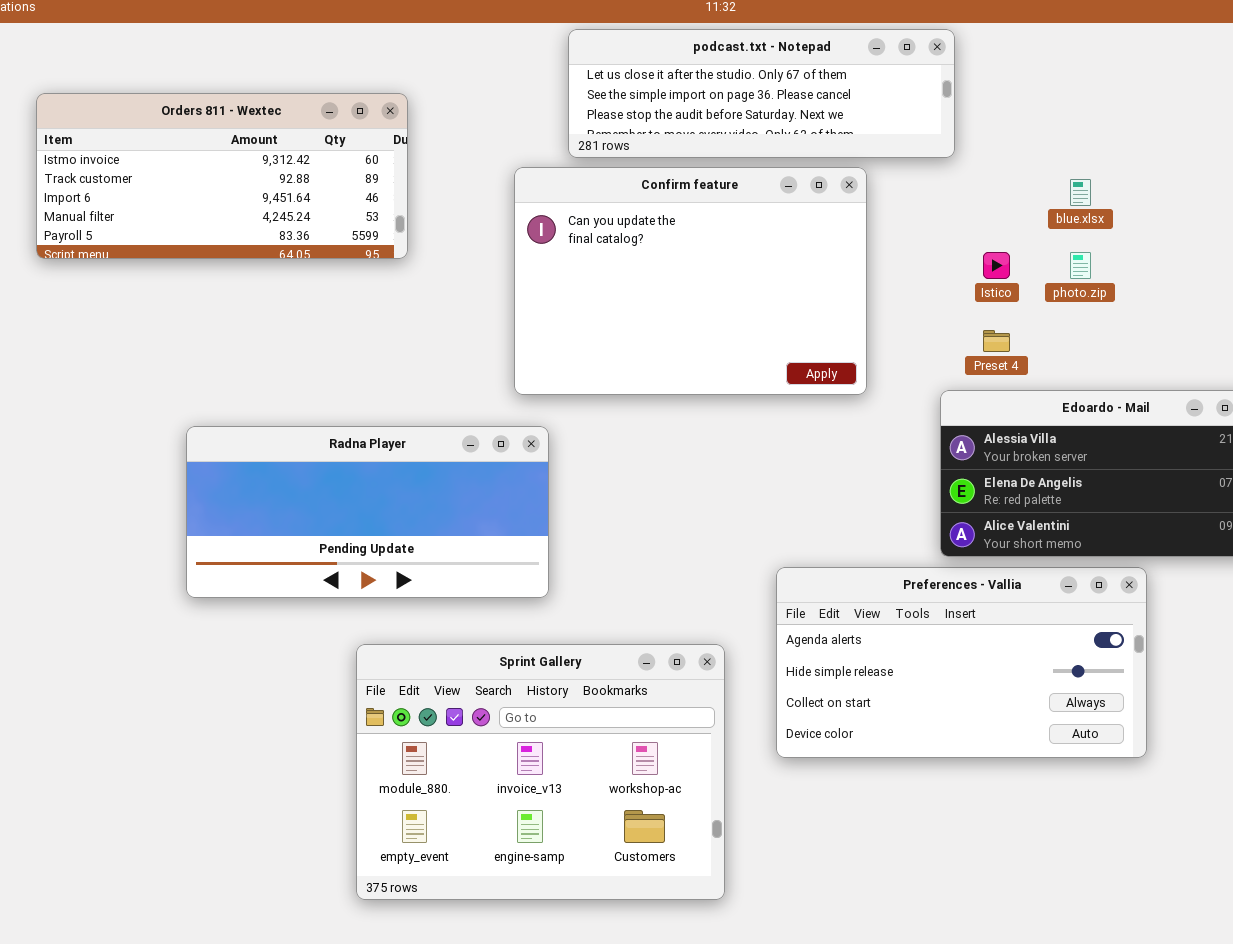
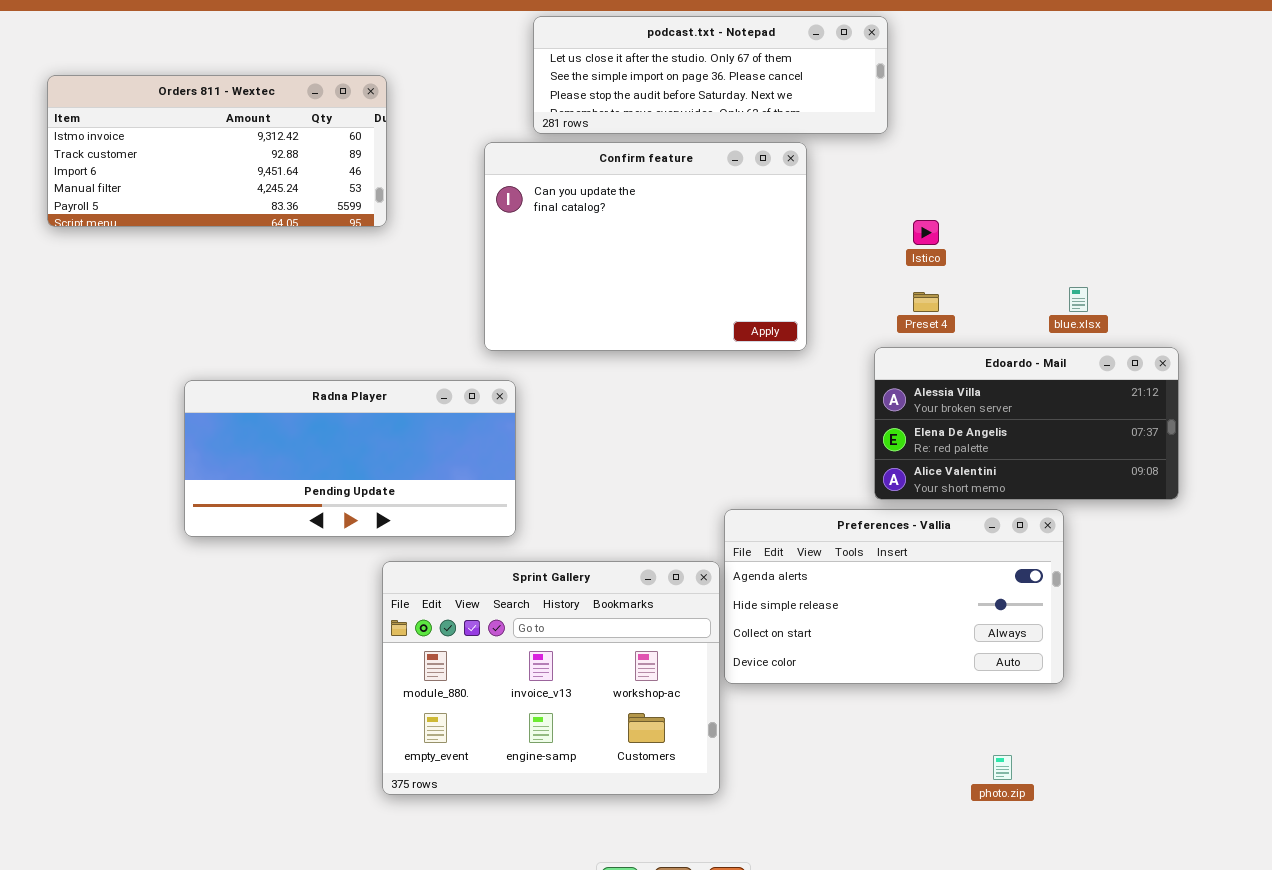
blue.xlsx: [1070,179,1091,206] -> [1069,287,1088,312], moved
photo.zip: [1070,252,1091,279] -> [993,755,1012,780], moved
Sprint Gallery: [356,644,725,900] -> [382,561,720,795], moved

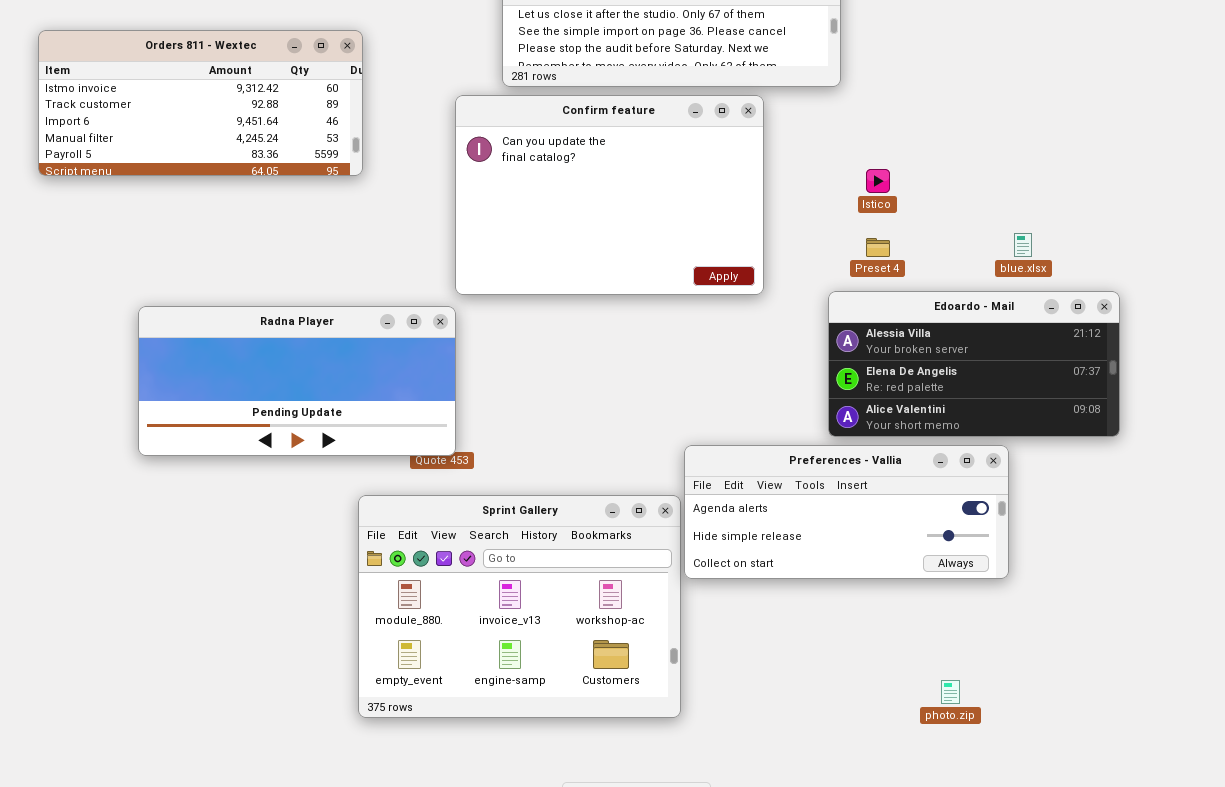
Radna Player: [184,380,516,537] -> [138,306,456,456], moved
Preferences - Vallia: [724,509,1064,684] -> [684,445,1009,579], resized

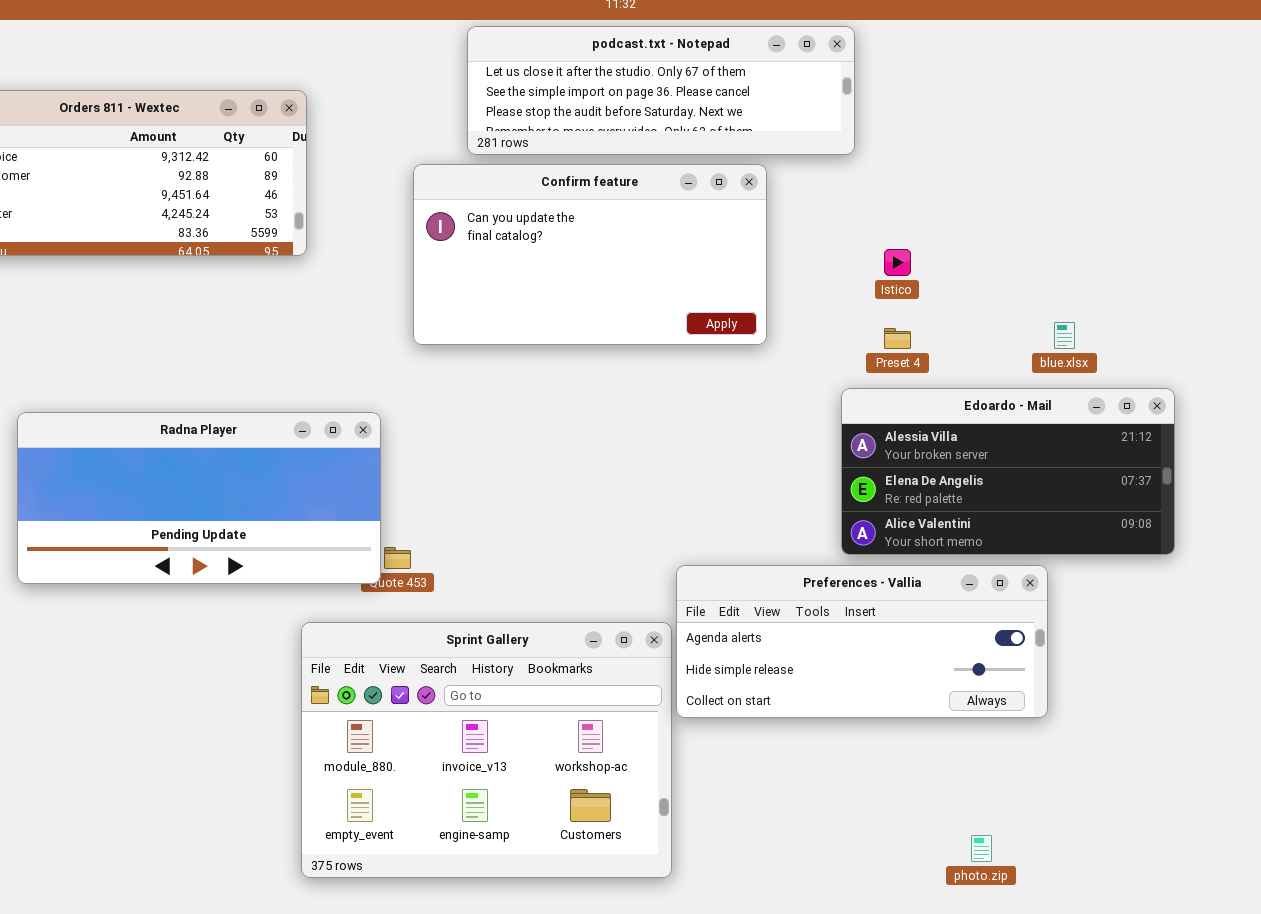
Confirm feature: [455,95,764,295] -> [413,164,767,345], resized
Radna Player: [138,306,456,456] -> [17,412,381,584], moved

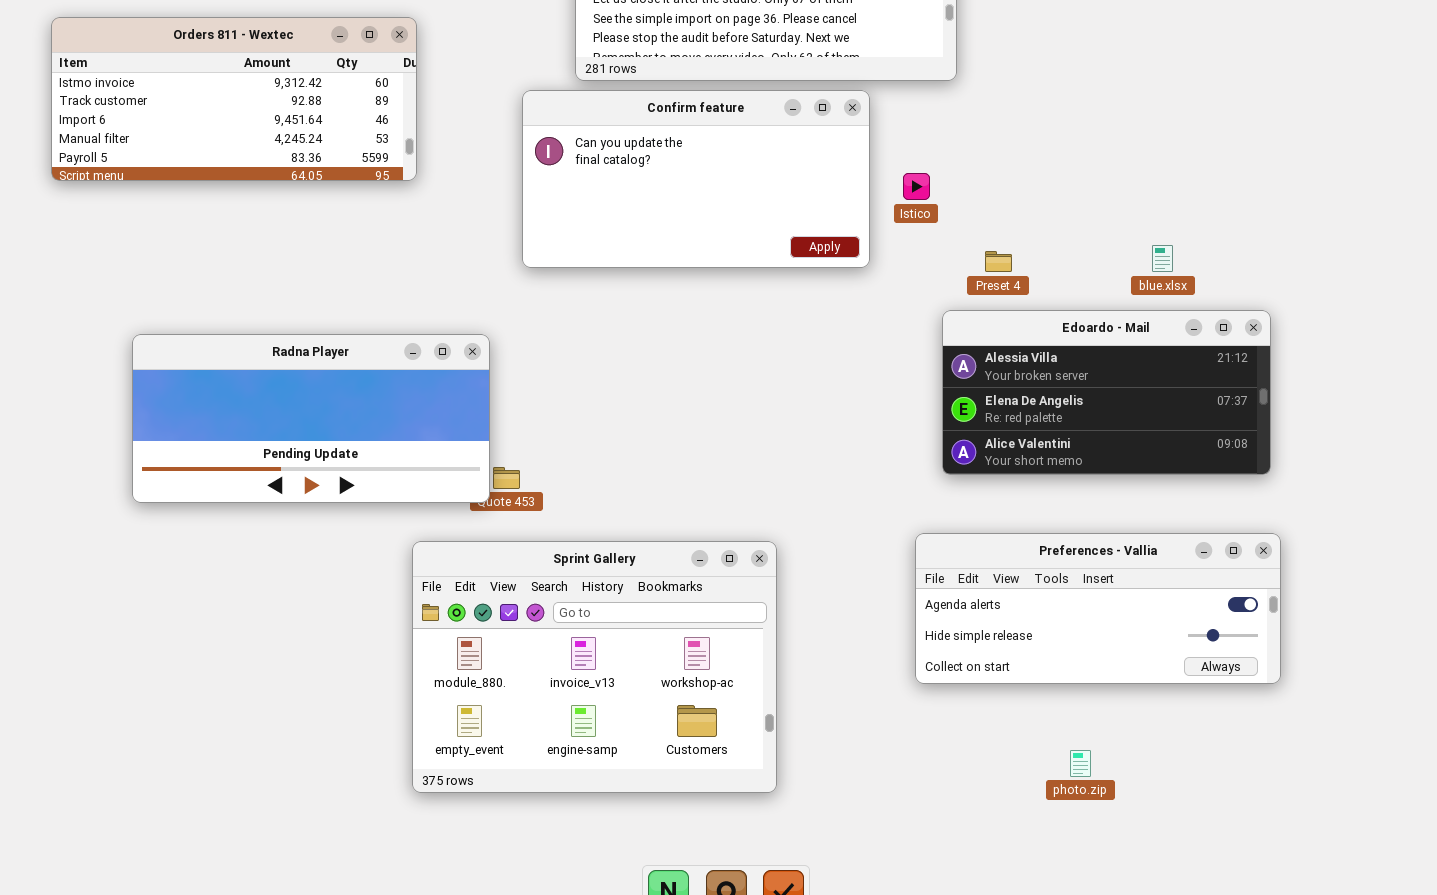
Istico: [884,249,911,276] -> [903,173,930,200], moved
Preferences - Vallia: [676,565,1048,718] -> [915,533,1281,684], moved

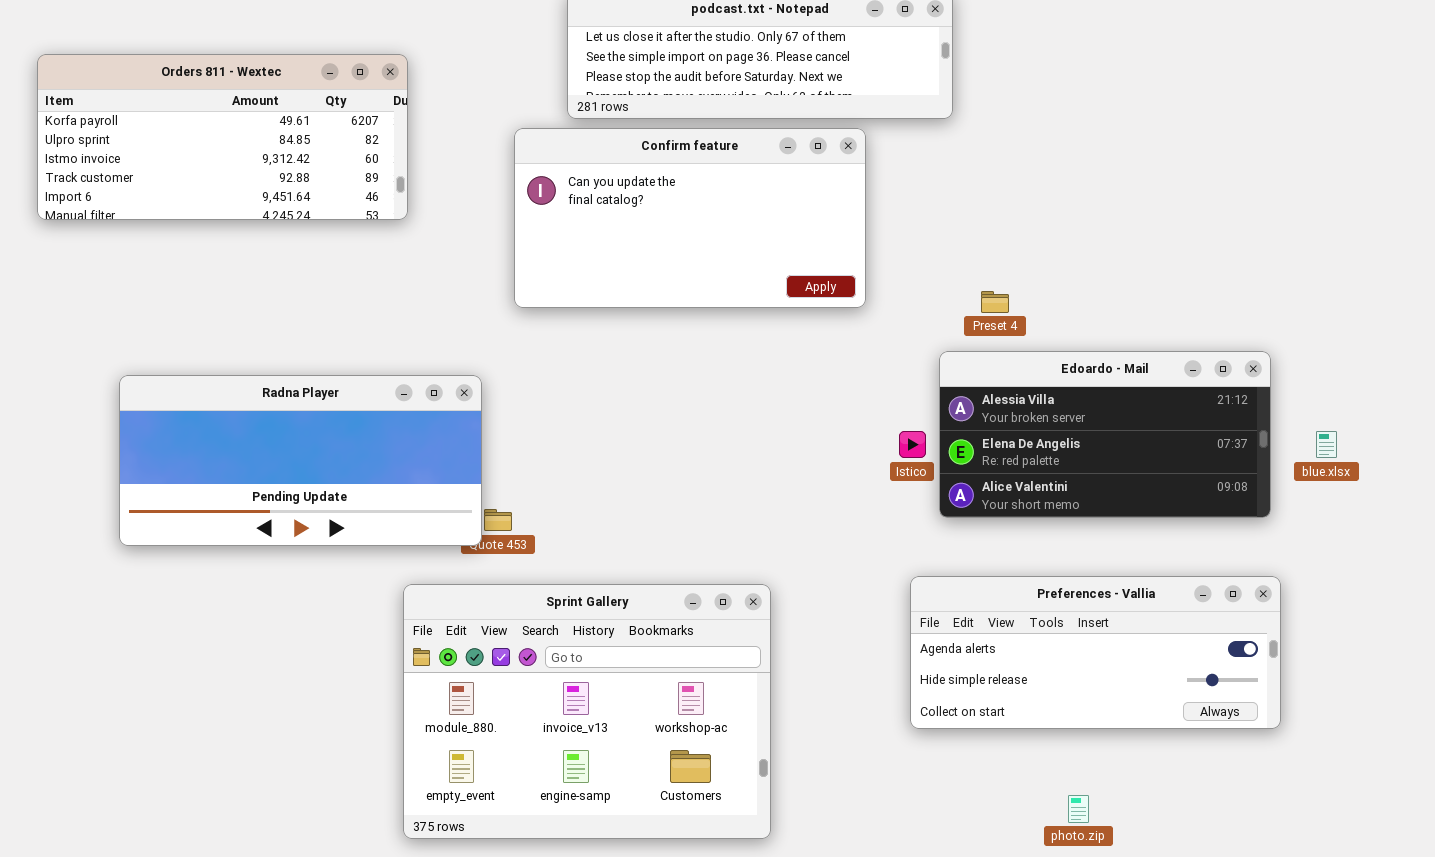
Orders 811 - Wextec: [51,17,417,181] -> [37,54,408,220], scrolled up 2 rows
Istico: [903,173,930,200] -> [899,431,926,458], moved
blue.xlsx: [1152,245,1173,272] -> [1316,431,1337,458], moved

